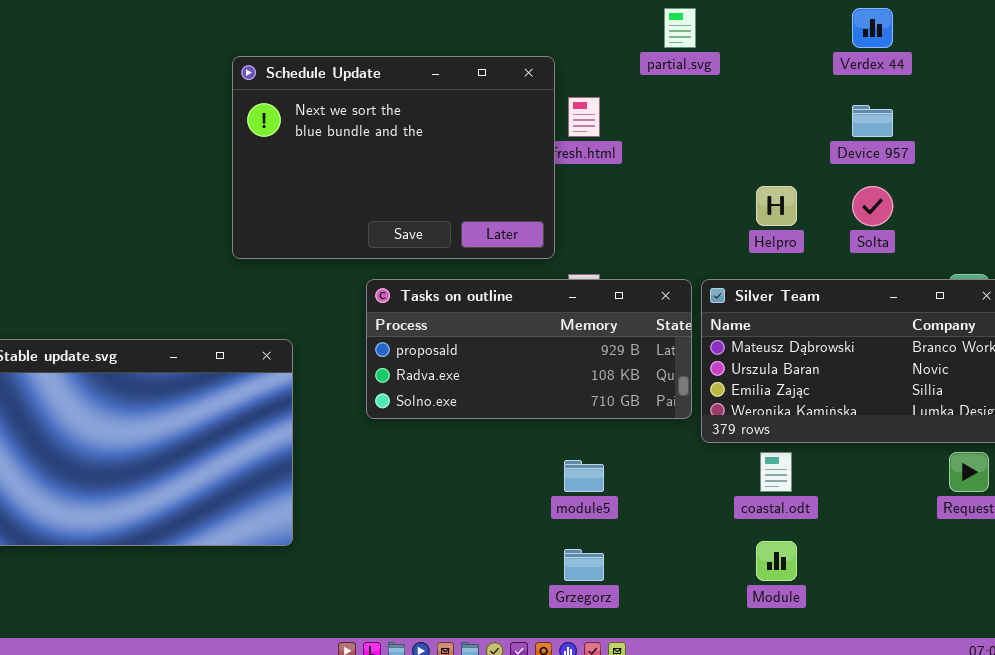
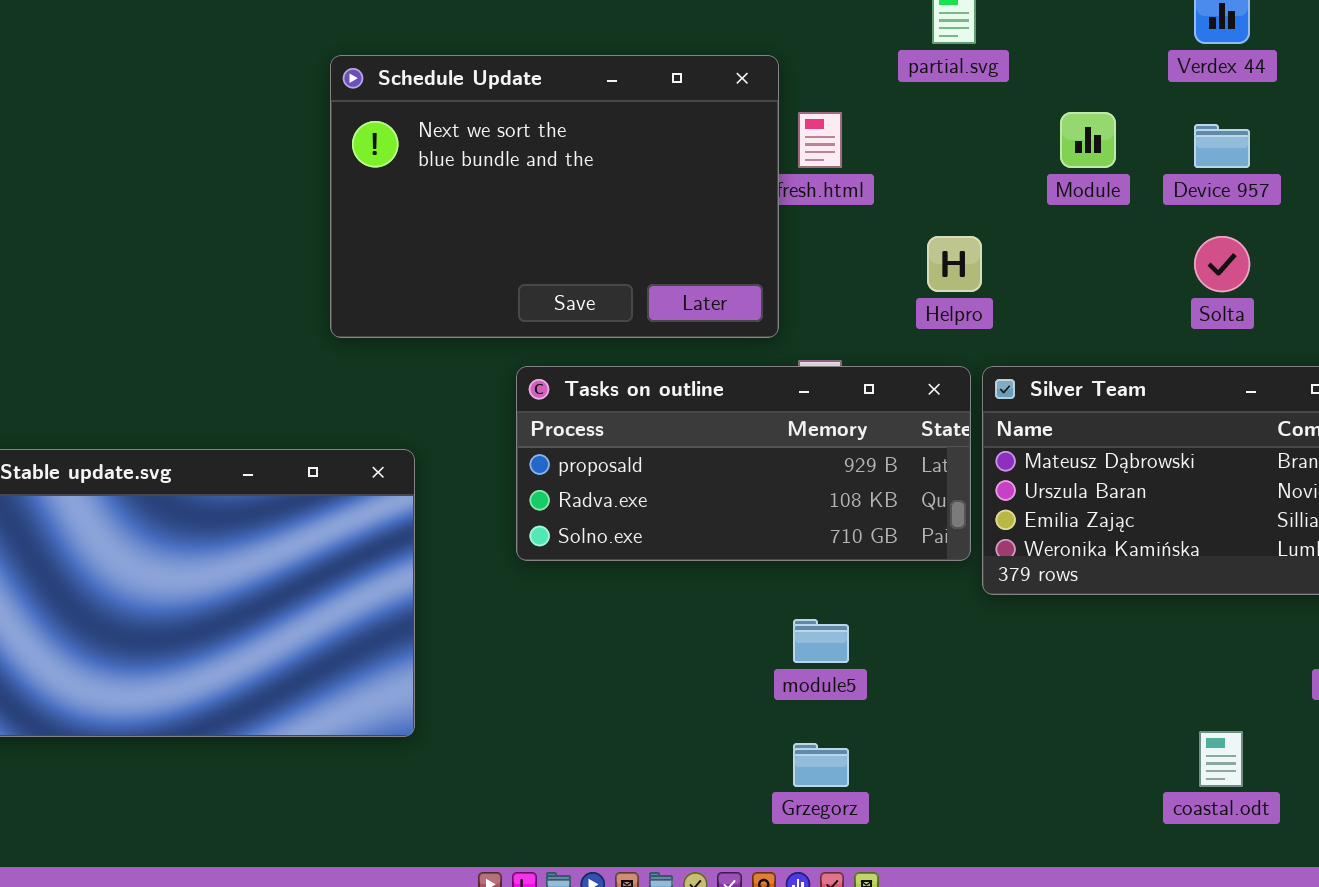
Helpro: [756,186,797,226] -> [927,236,982,292], moved
coastal.odt: [760,452,792,492] -> [1199,731,1243,787], moved
Module: [756,541,797,581] -> [1060,112,1116,168], moved

